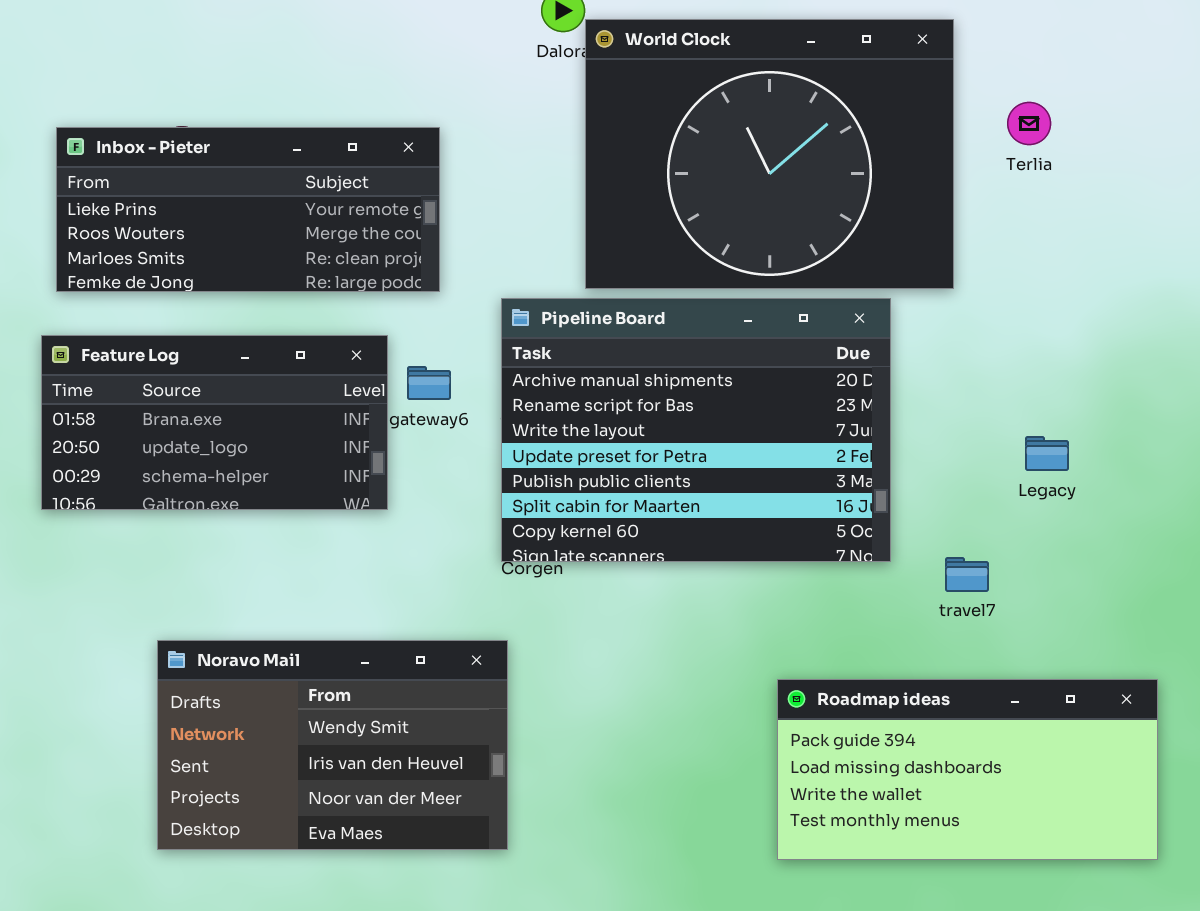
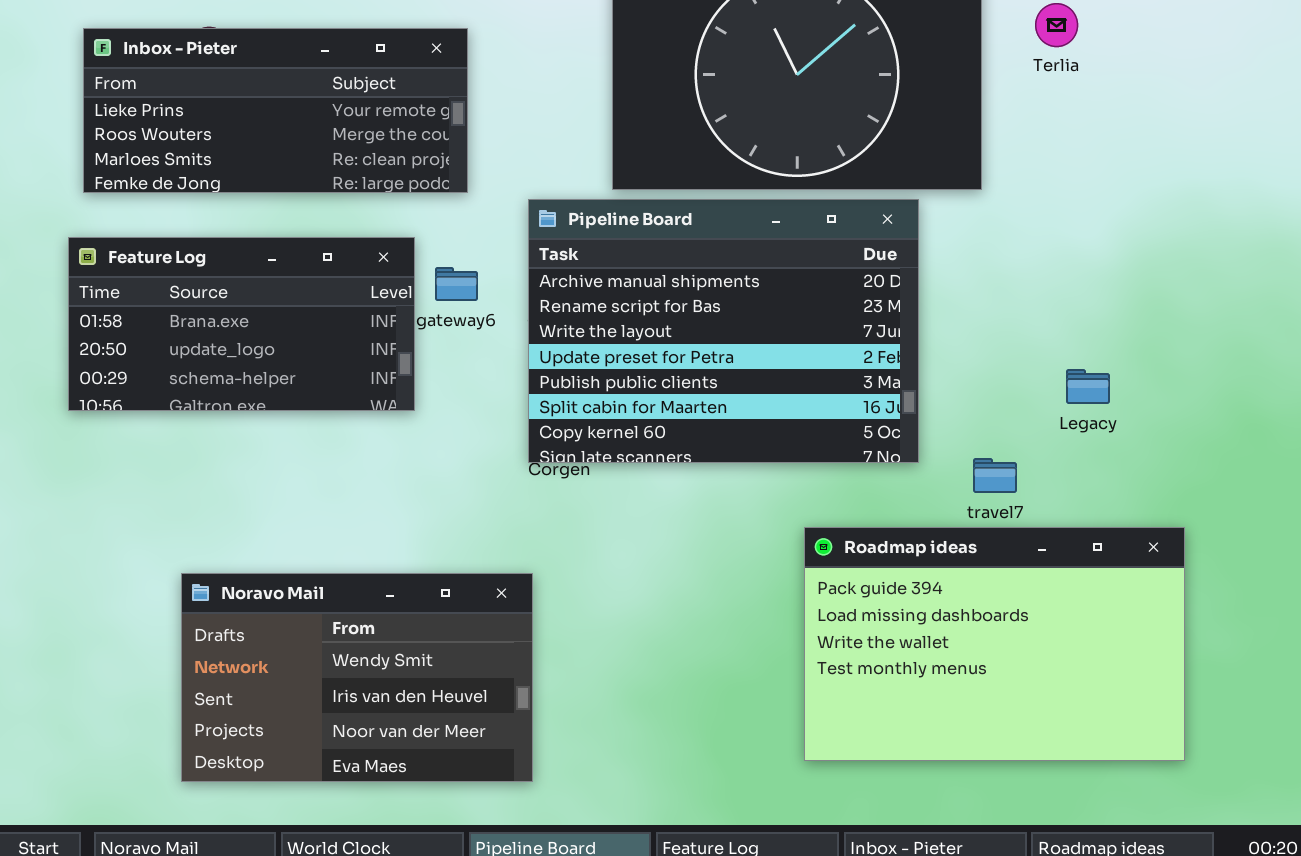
Legacy: [1025,436,1069,471] -> [1066,369,1110,404], moved
Noravo Mail: [157,640,508,850] -> [181,573,533,782], moved
Roadmap ideas: [777,679,1158,860] -> [804,527,1185,761], resized

